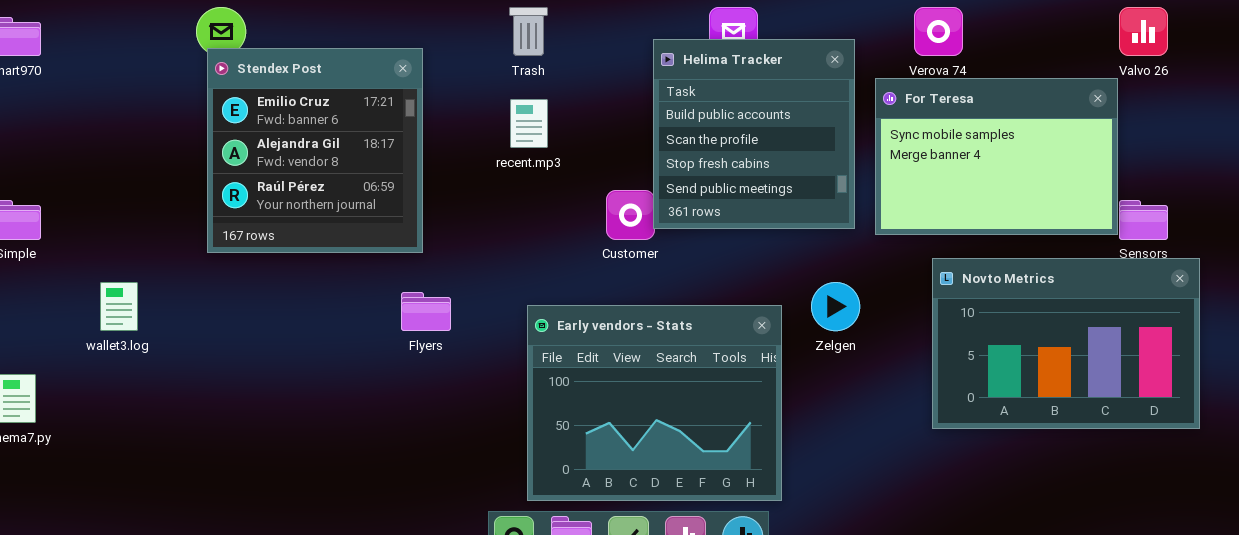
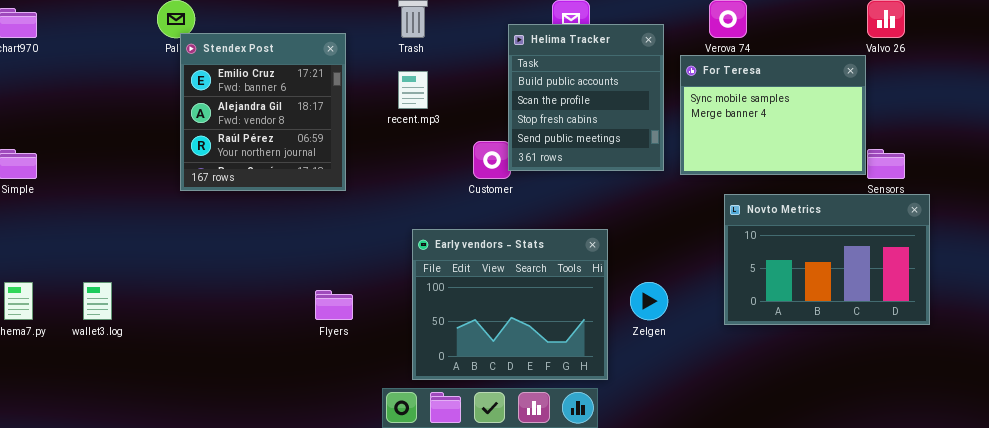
Stendex Post: [207,48,423,253] -> [180,33,346,191], moved
wallet3.log: [100,282,138,331] -> [83,282,112,320], moved
Zelgen: [811,282,860,331] -> [630,282,668,320], moved
Flyers: [401,292,451,331] -> [315,290,353,320], moved

